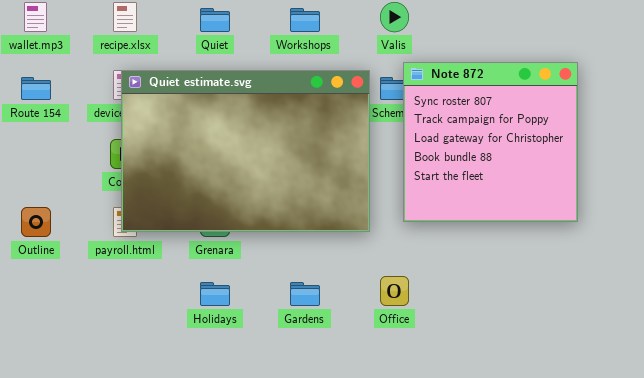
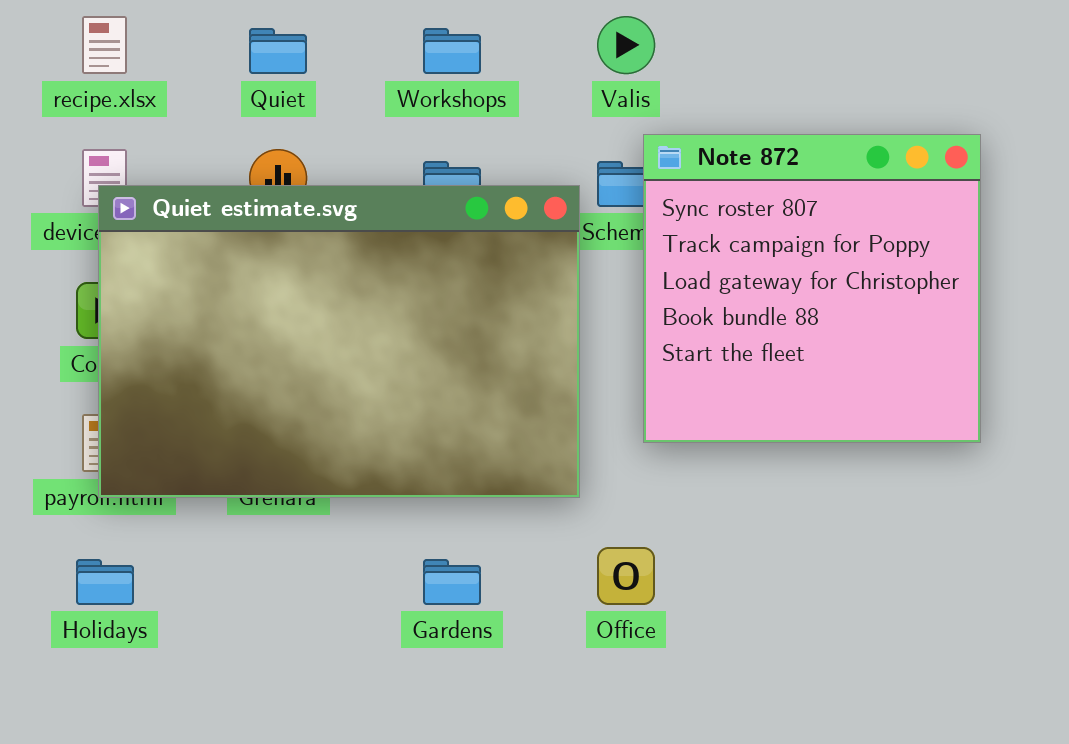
Quiet estimate.svg: [121,70,370,232] -> [98,185,580,498], moved
Holidays: [200,282,230,306] -> [76,559,134,605], moved

